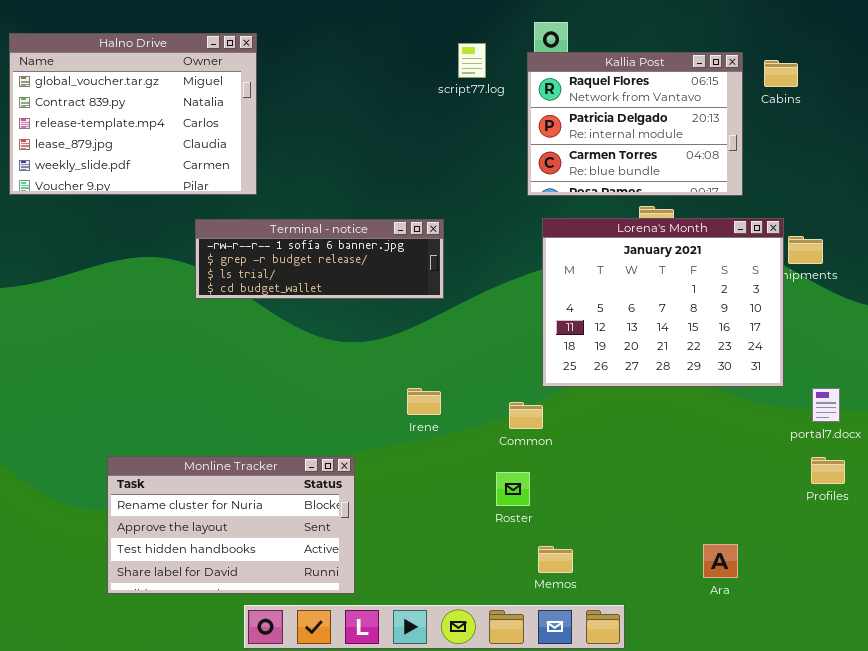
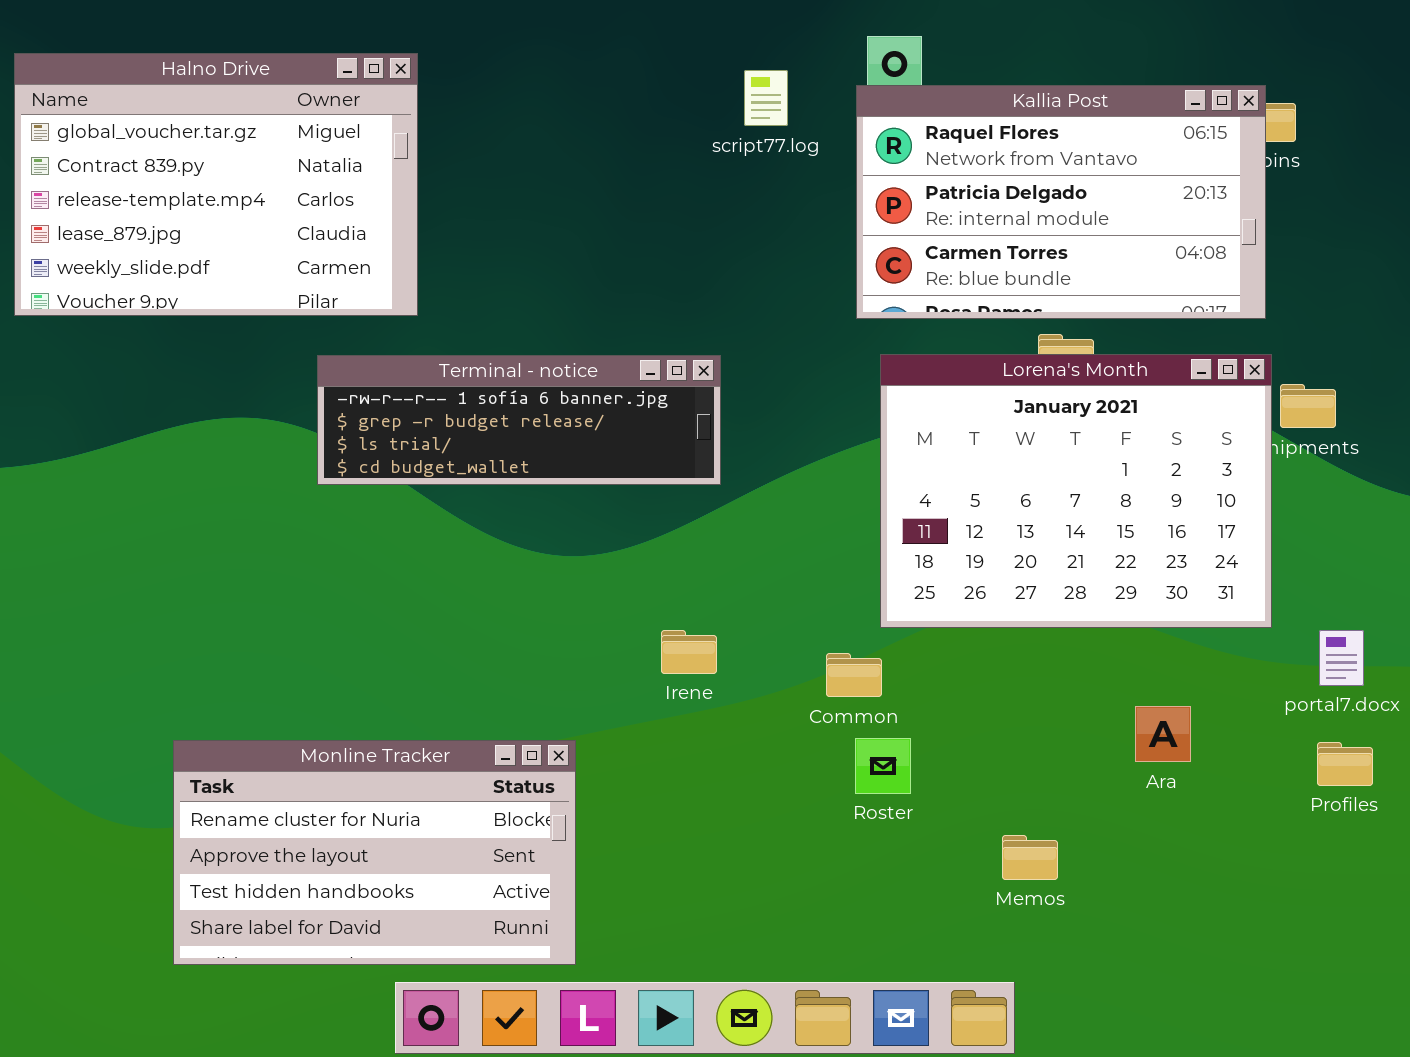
Kallia Post: [527,52,743,196] -> [856,85,1266,319], resized
Roster: [496,472,530,506] -> [855,738,911,794], moved
Ara: [703,544,738,578] -> [1135,706,1191,762], moved
Memos: [538,546,573,573] -> [1002,835,1058,880], moved

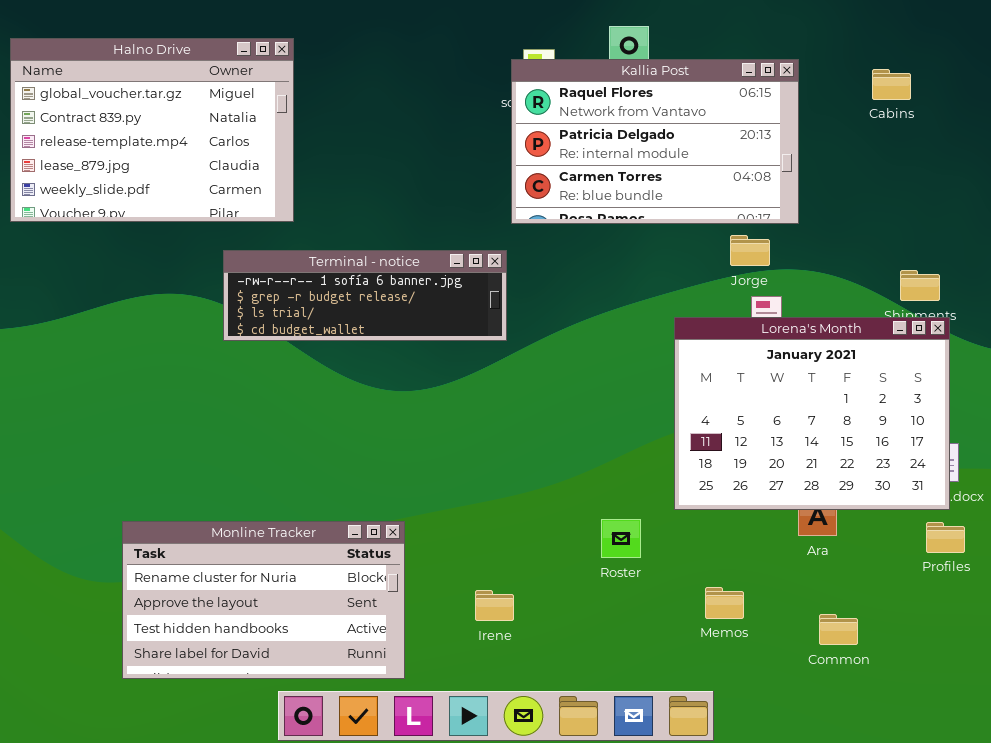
Kallia Post: [856,85,1266,319] -> [511,59,799,224], moved
Lorena's Month: [880,354,1272,628] -> [674,317,950,510], moved
Irene: [661,630,717,674] -> [475,590,514,621], moved
Common: [826,653,882,697] -> [819,614,858,645], moved

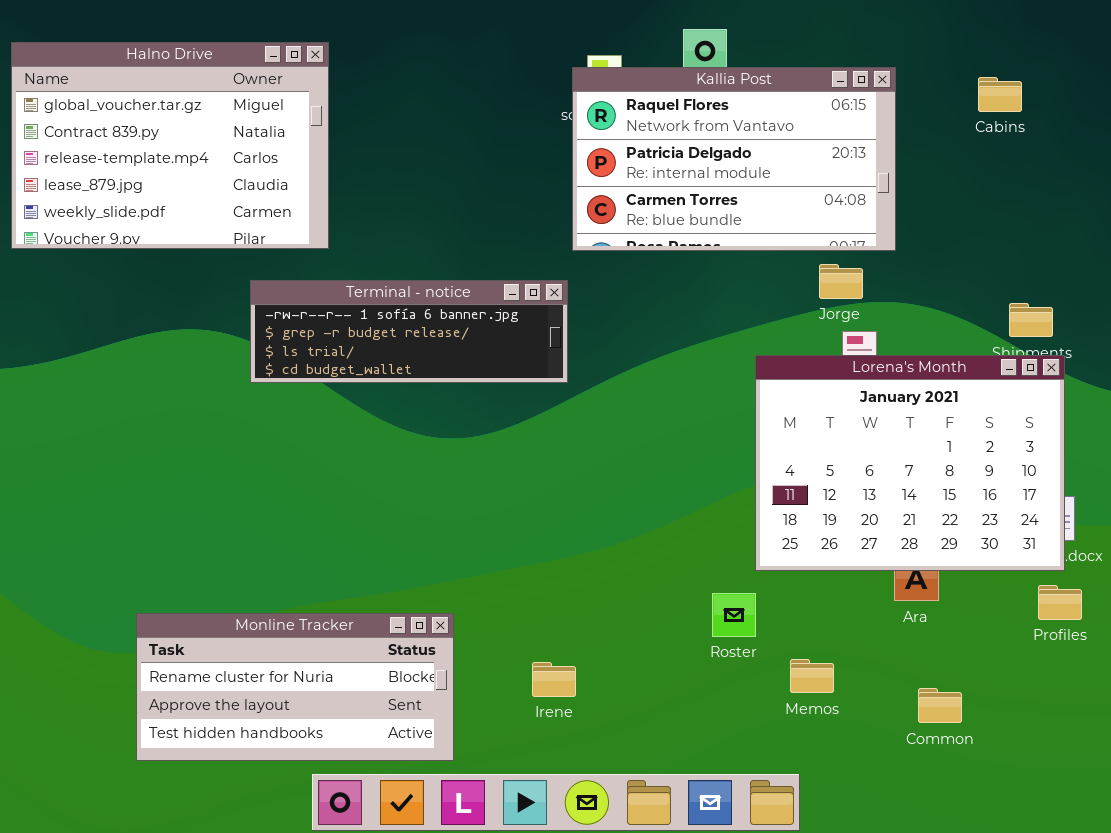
Roster: [601,519,641,558] -> [712,593,756,637], moved
Monline Tracker: [122,521,405,679] -> [136,613,454,761], resized

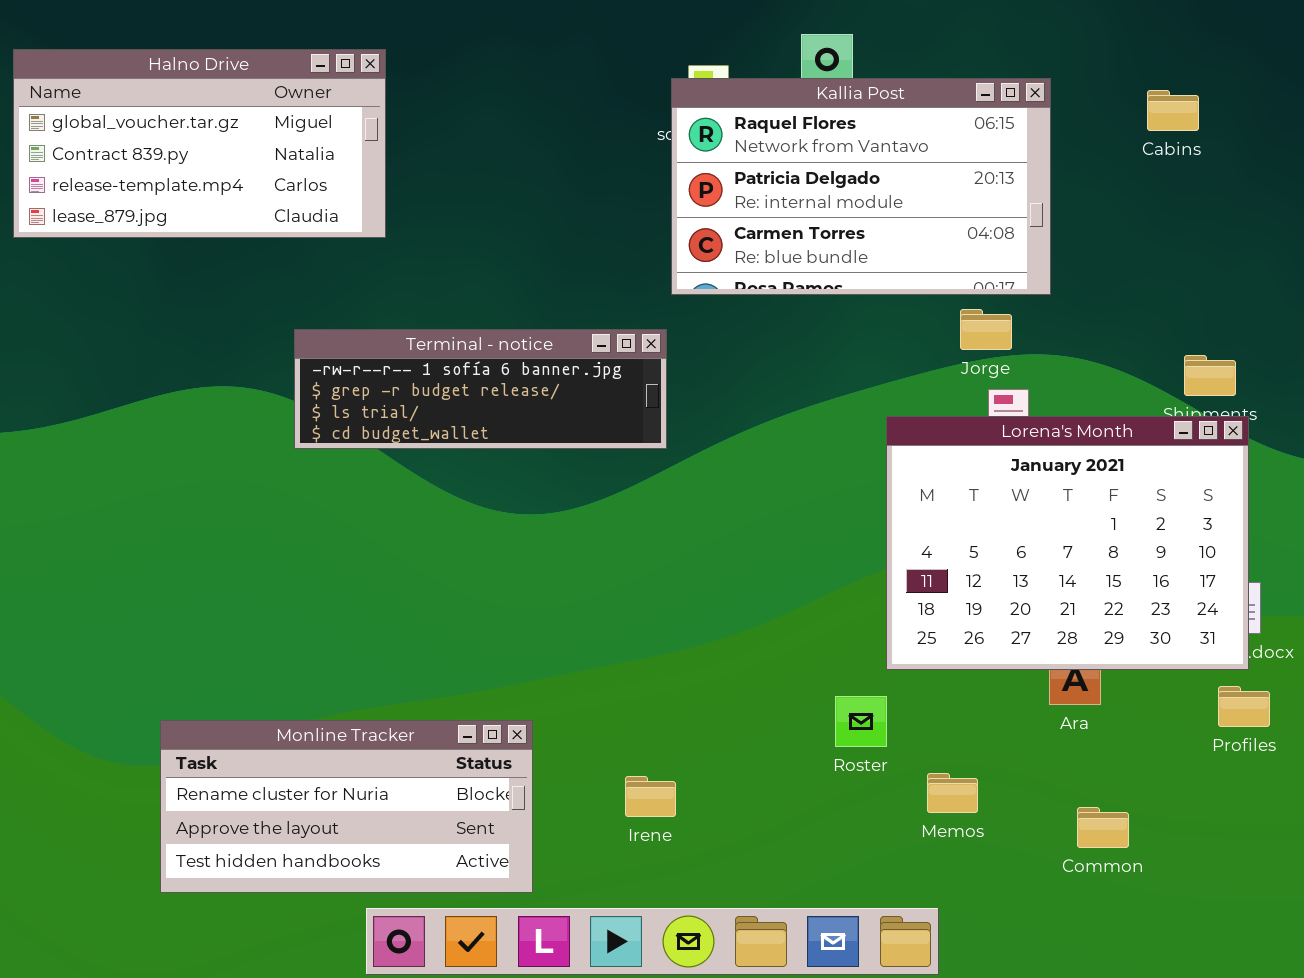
Halno Drive: [11,42,329,249] -> [13,49,386,238], resized

